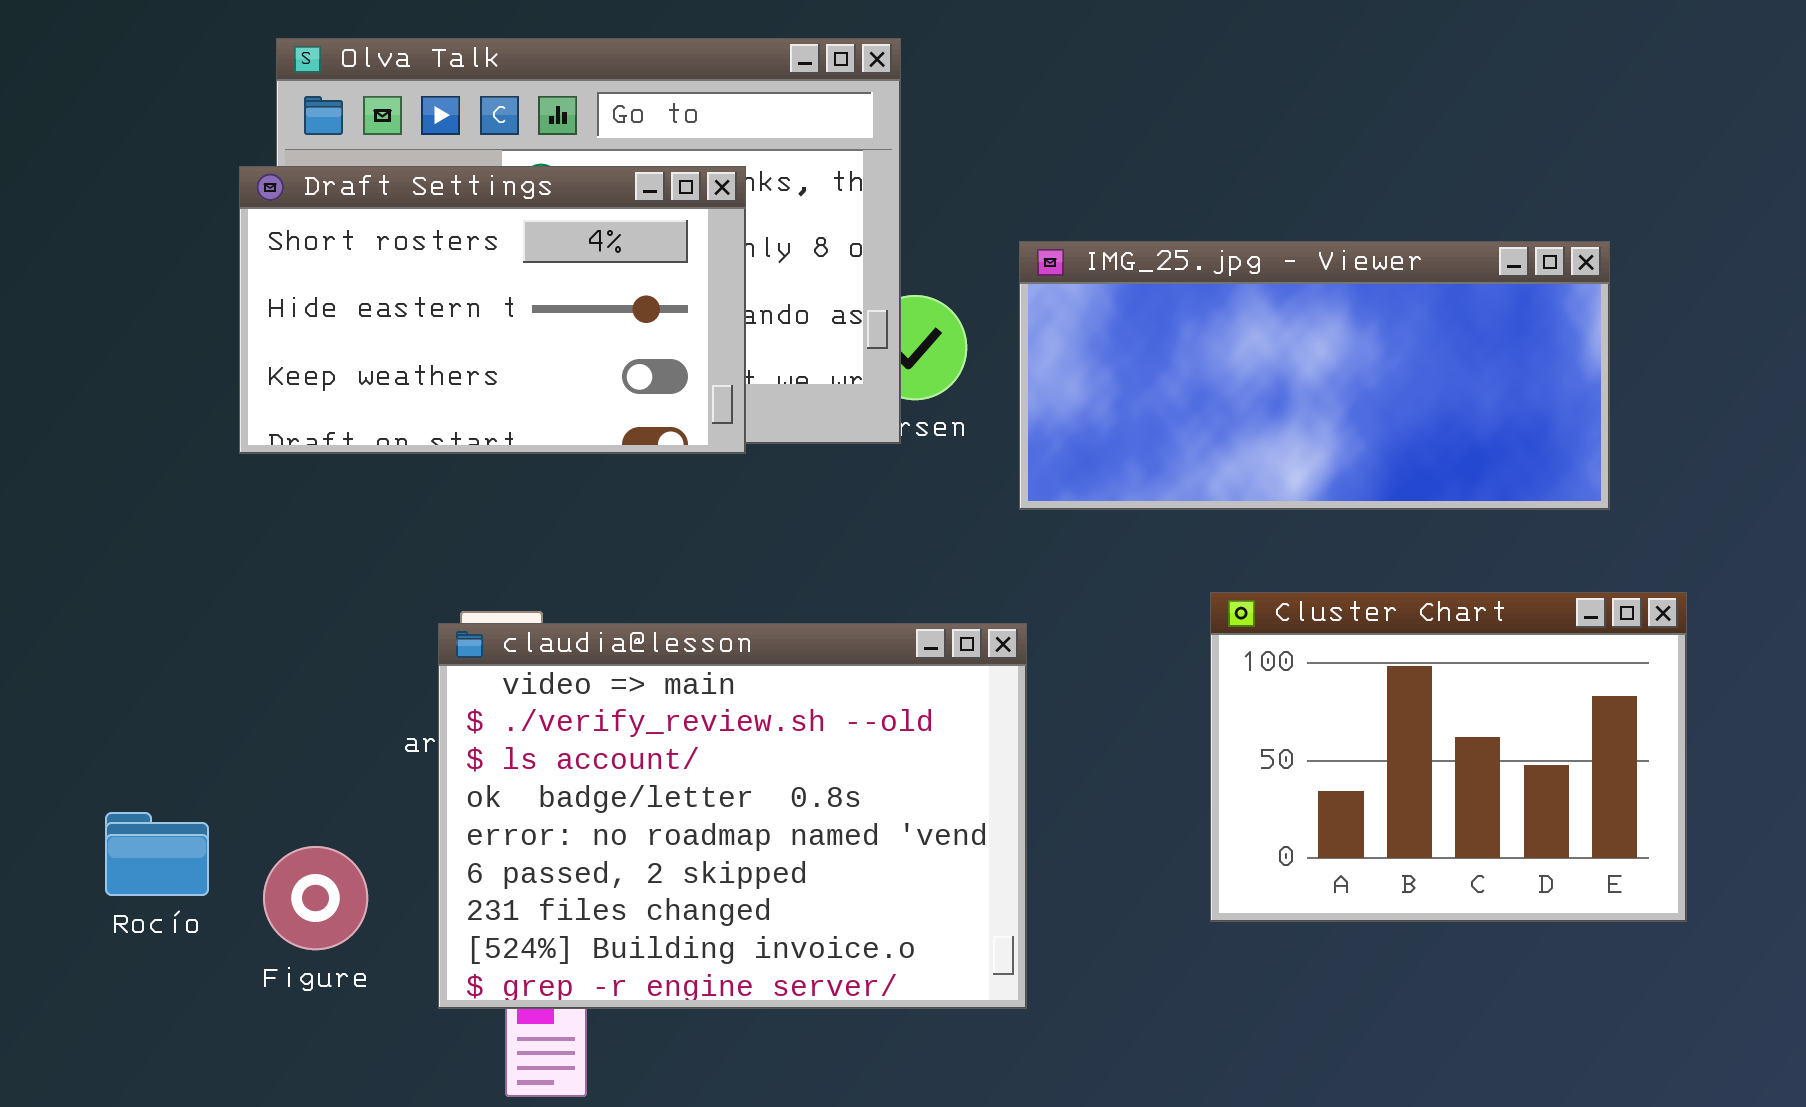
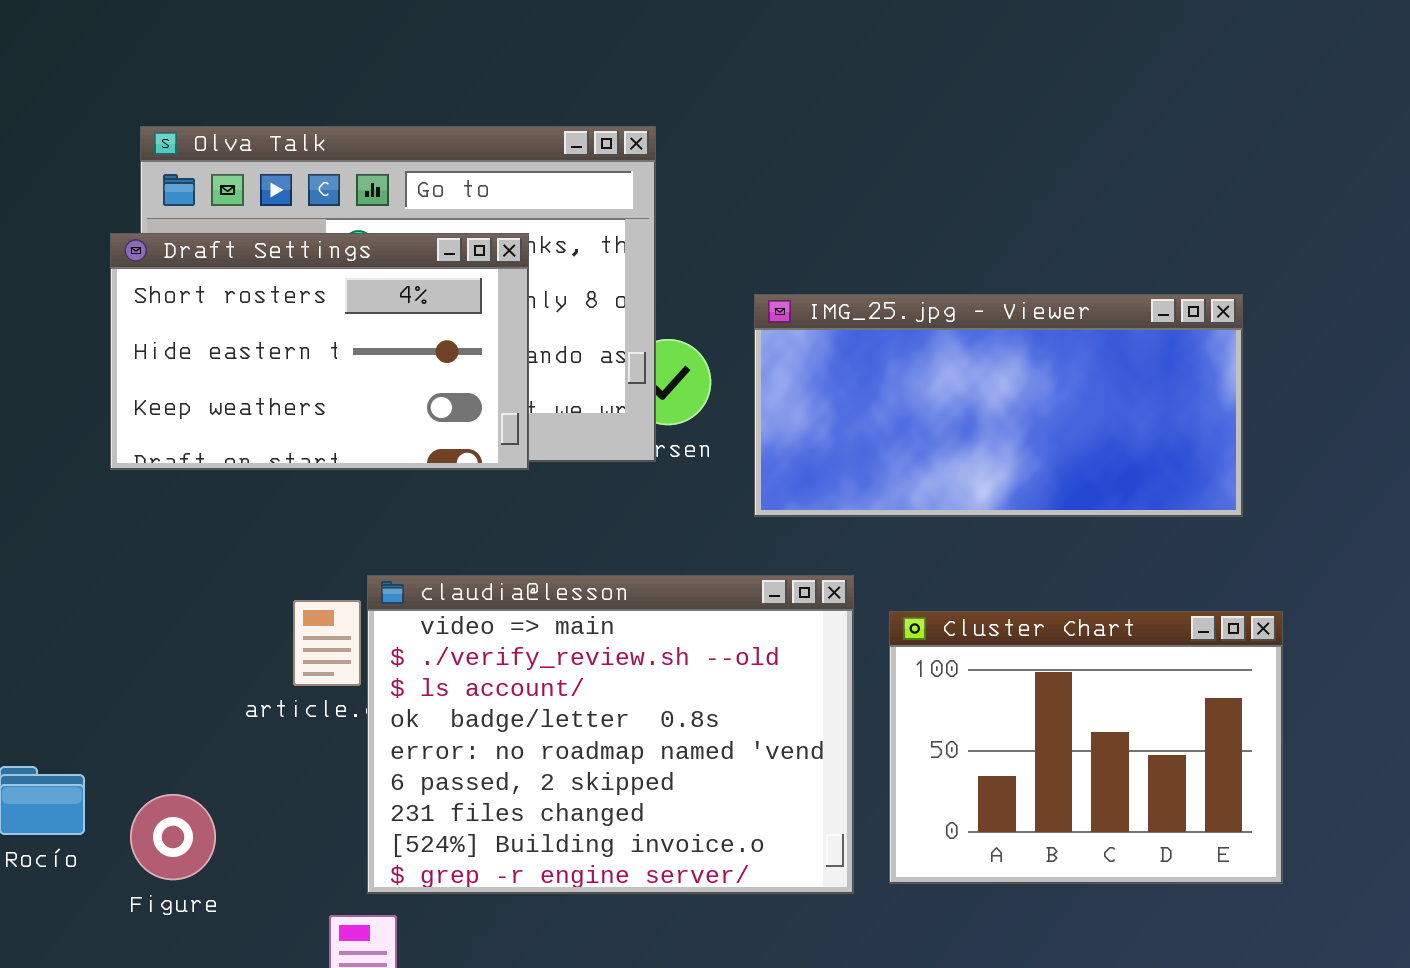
Cluster Chart: [1210,592,1687,922] -> [889,611,1283,884], moved
claudia@lesson: [438,623,1027,1009] -> [367,575,854,894], moved

